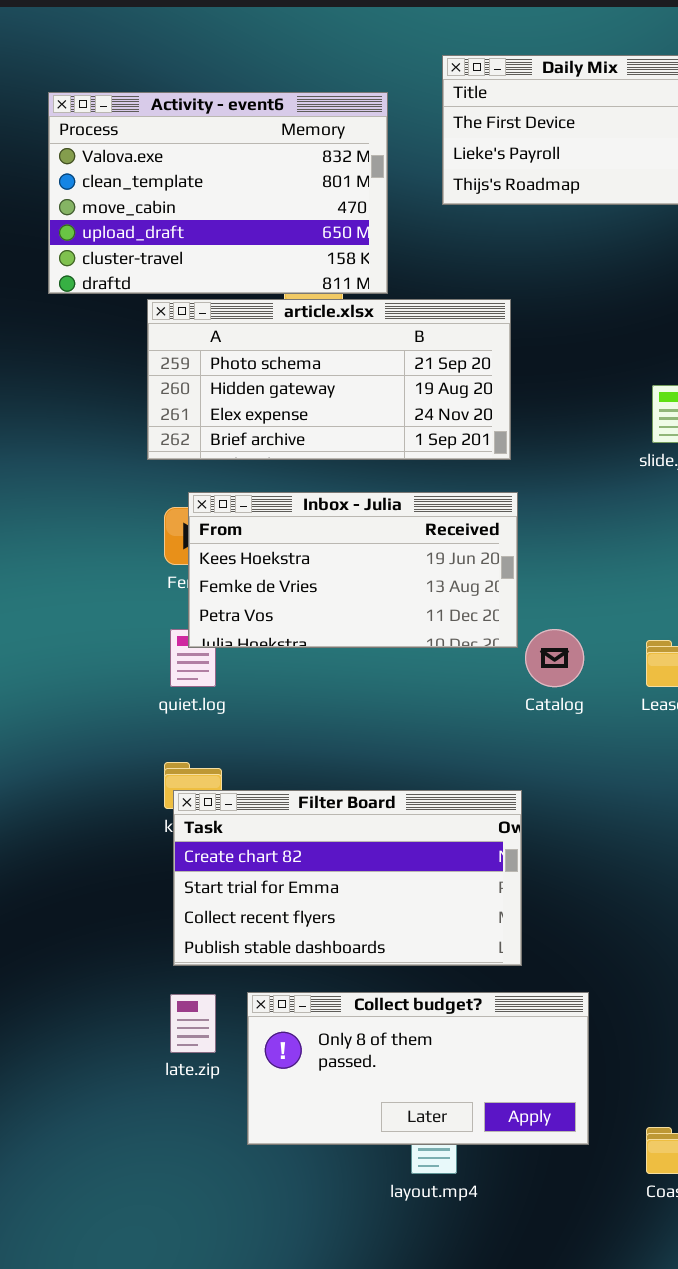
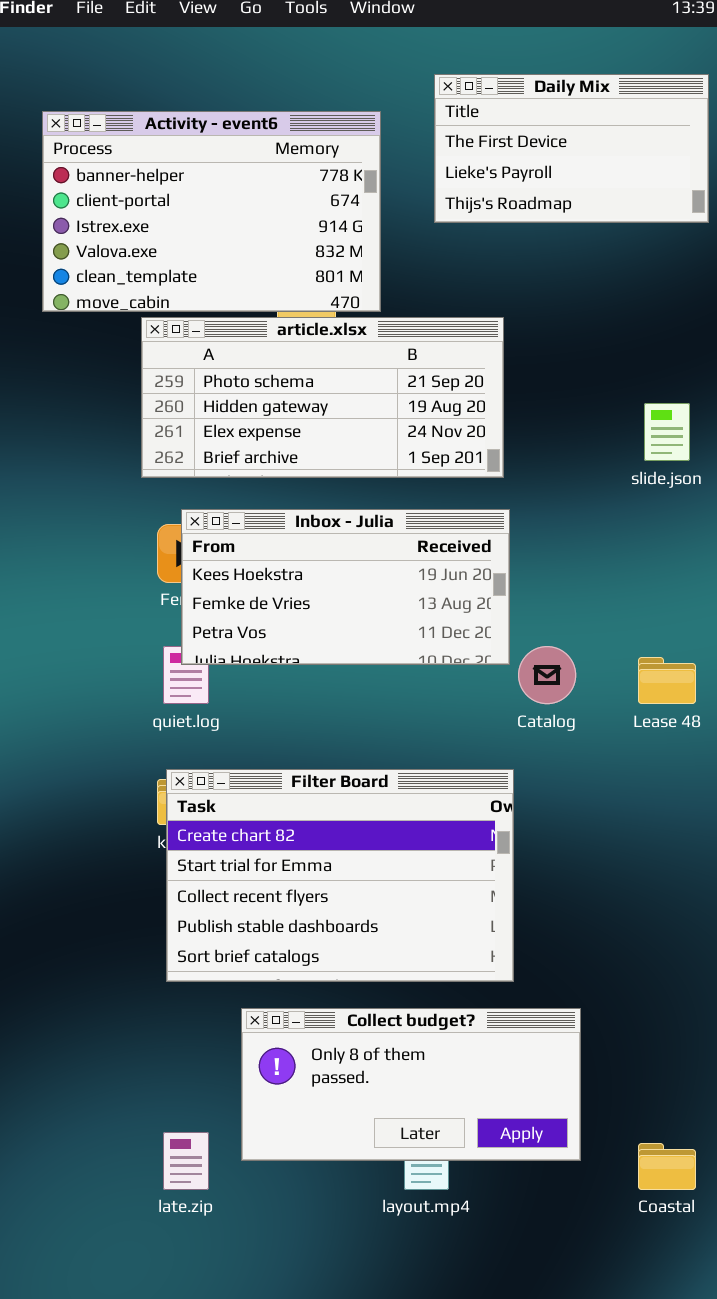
Activity - event6: [48,92,388,294] -> [42,111,381,312], scrolled up 3 rows
Filter Board: [173,790,522,966] -> [166,769,514,982], resized
late.zip: [170,994,216,1053] -> [163,1132,209,1190], moved

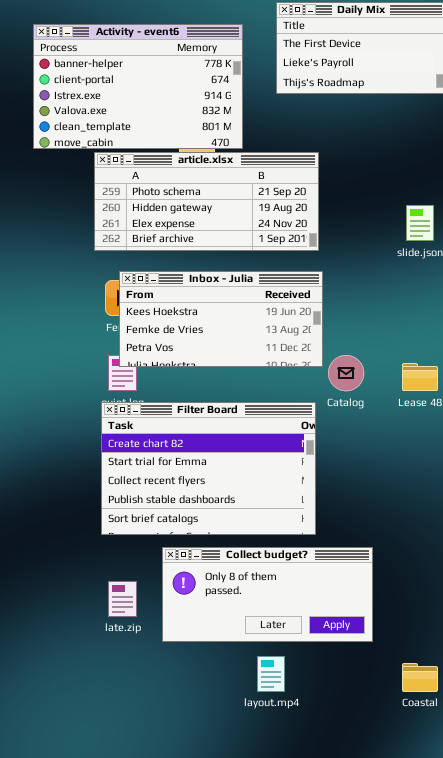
Filter Board: [166,769,514,982] -> [101,402,316,535], moved
Collect budget?: [241,1008,581,1161] -> [162,547,373,642], moved
late.zip: [163,1132,209,1190] -> [108,581,137,617], moved

